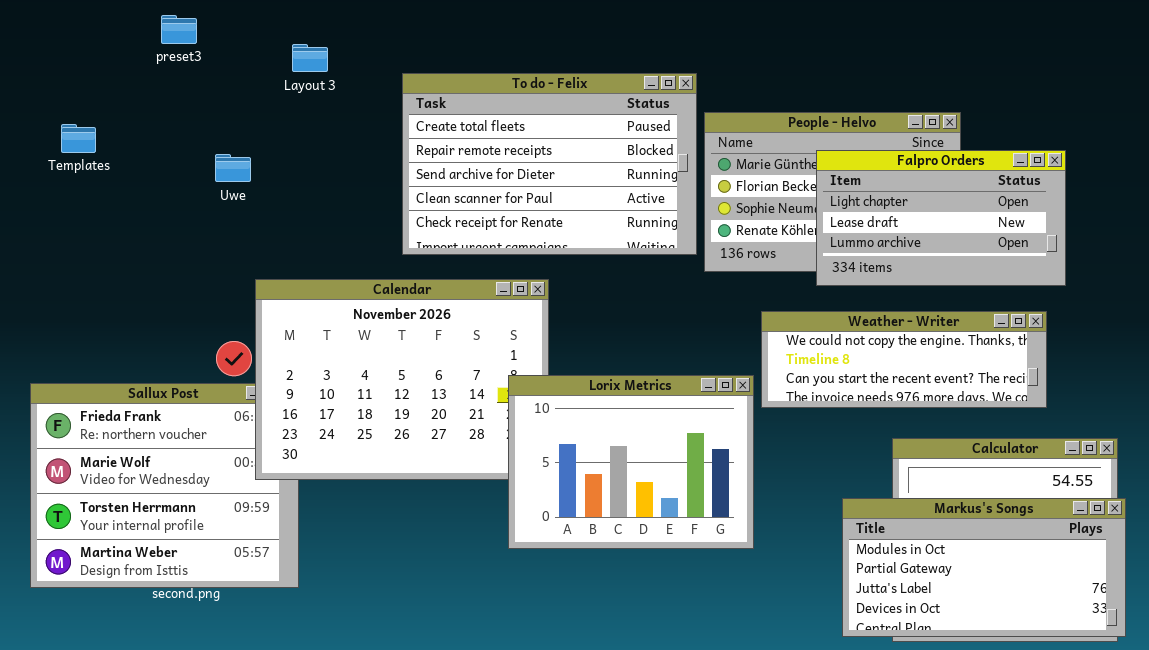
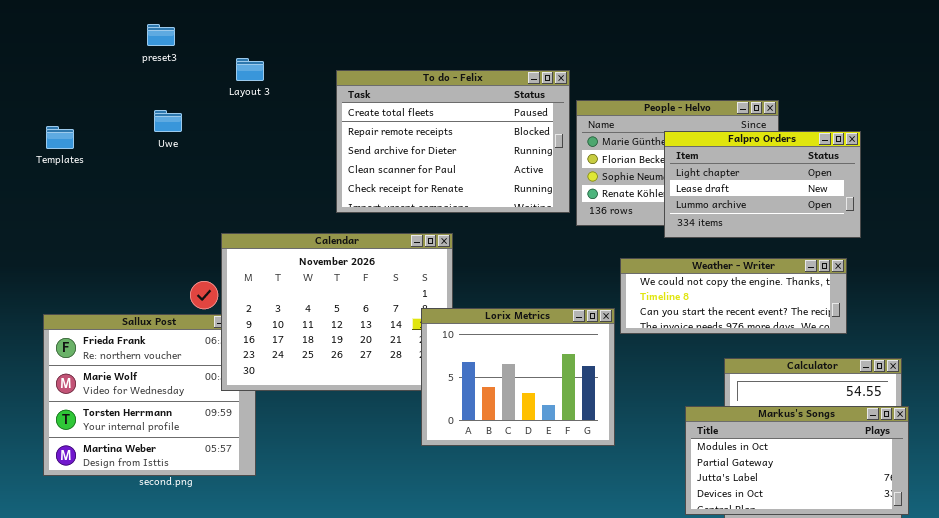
Layout 3: [292,44,328,72] -> [236,58,264,81], moved
Templates: [61,124,96,153] -> [46,126,74,149], moved
Uwe: [215,154,251,182] -> [154,110,182,132], moved

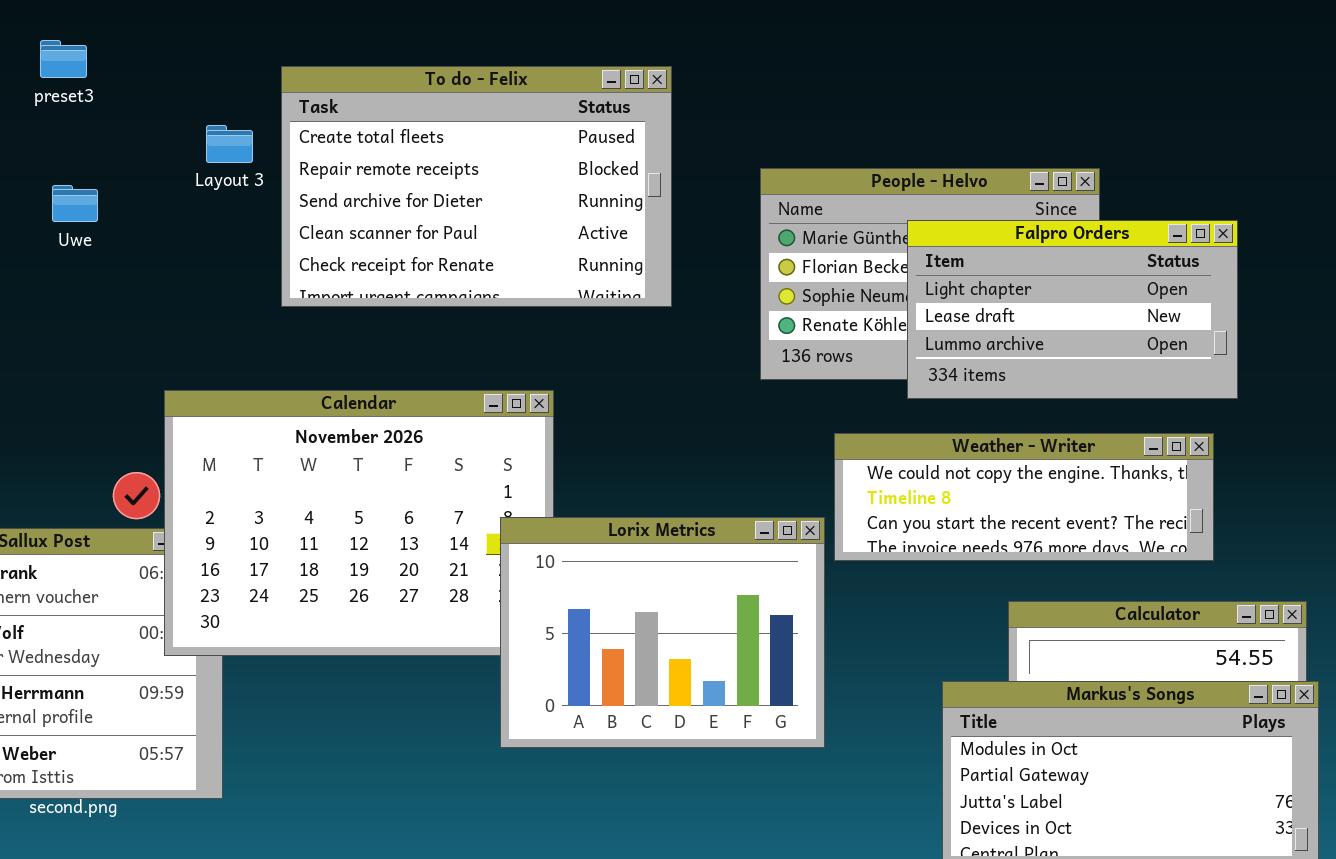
Layout 3: [236,58,264,81] -> [206,125,253,163], moved
To do - Felix: [336,70,570,213] -> [281,66,672,307], moved

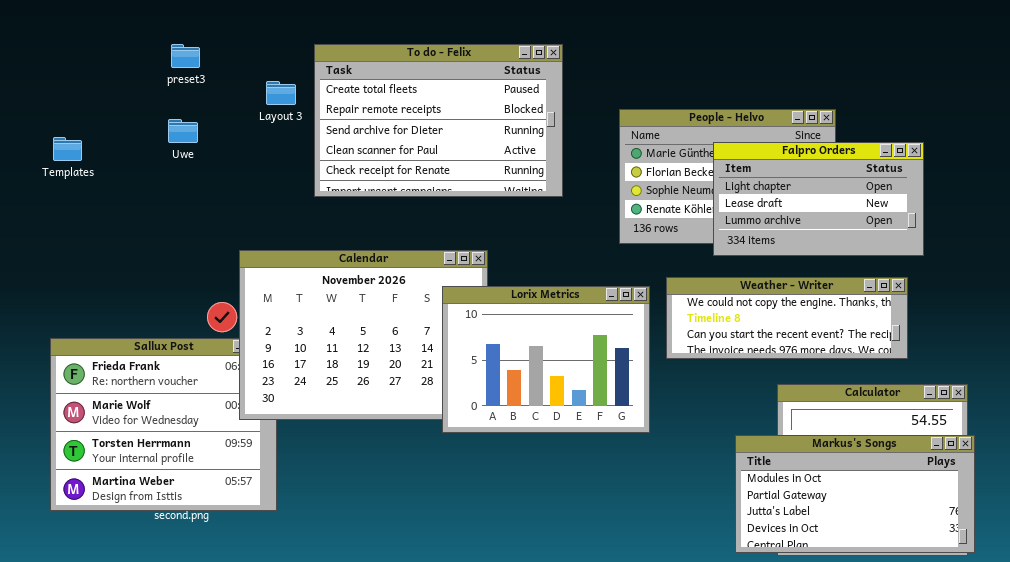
preset3: [40,40,87,78] -> [171,44,200,68], moved
Lorix Metrics: [500,517,825,748] -> [442,286,650,433], moved

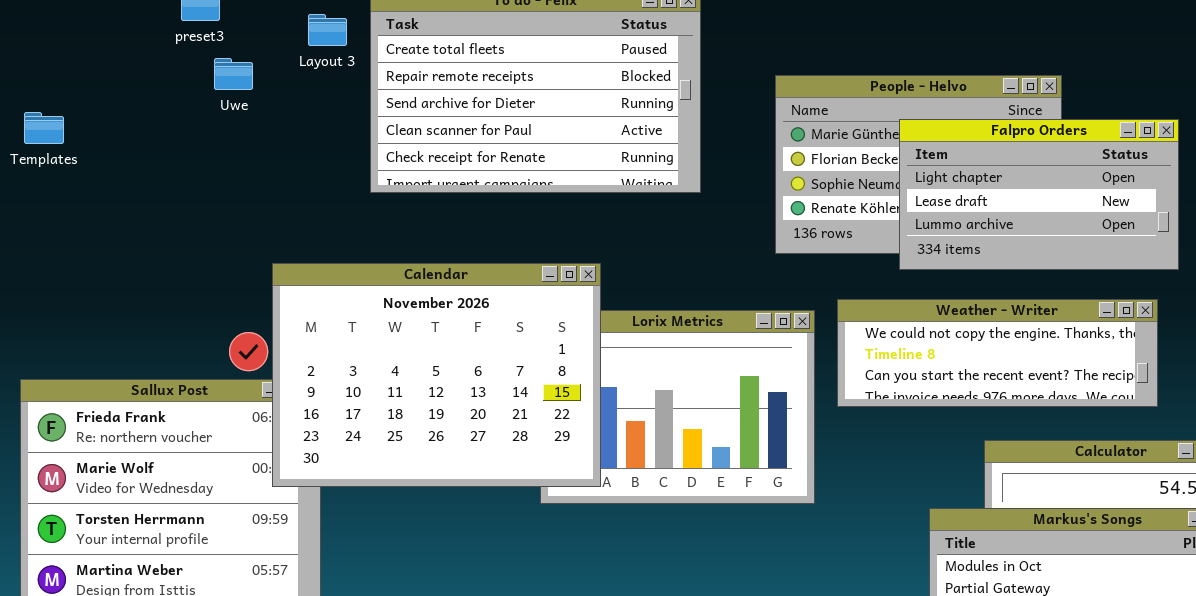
Layout 3: [266,81,296,105] -> [308,14,347,46], moved
Uwe: [168,119,198,143] -> [214,58,253,90], moved
Calendar: [239,250,488,420] -> [272,263,601,487], raised

